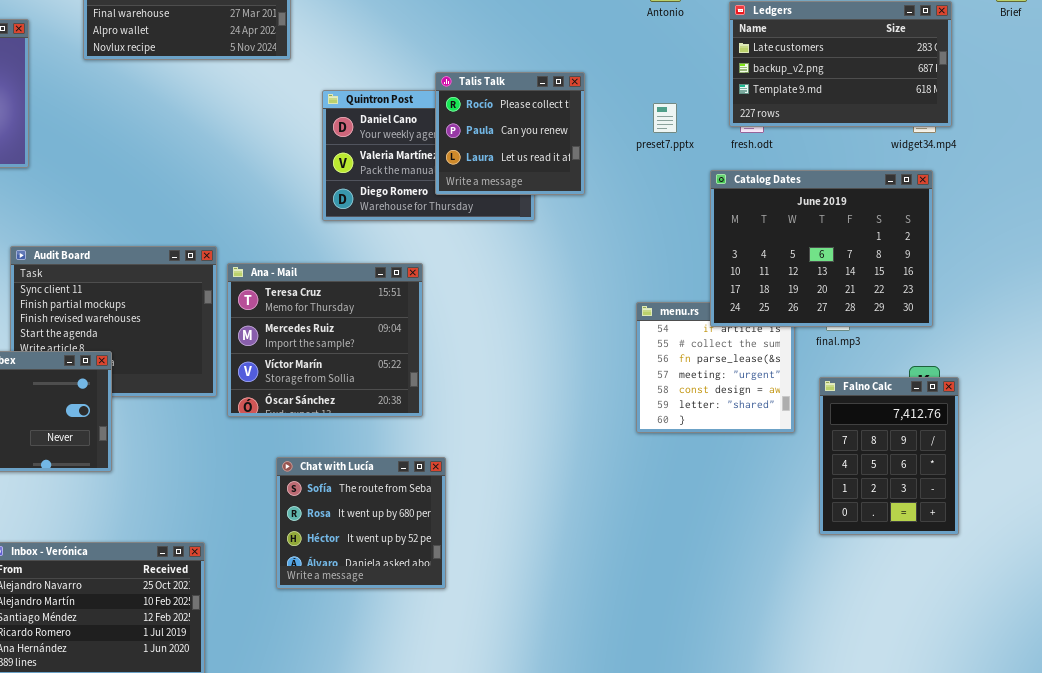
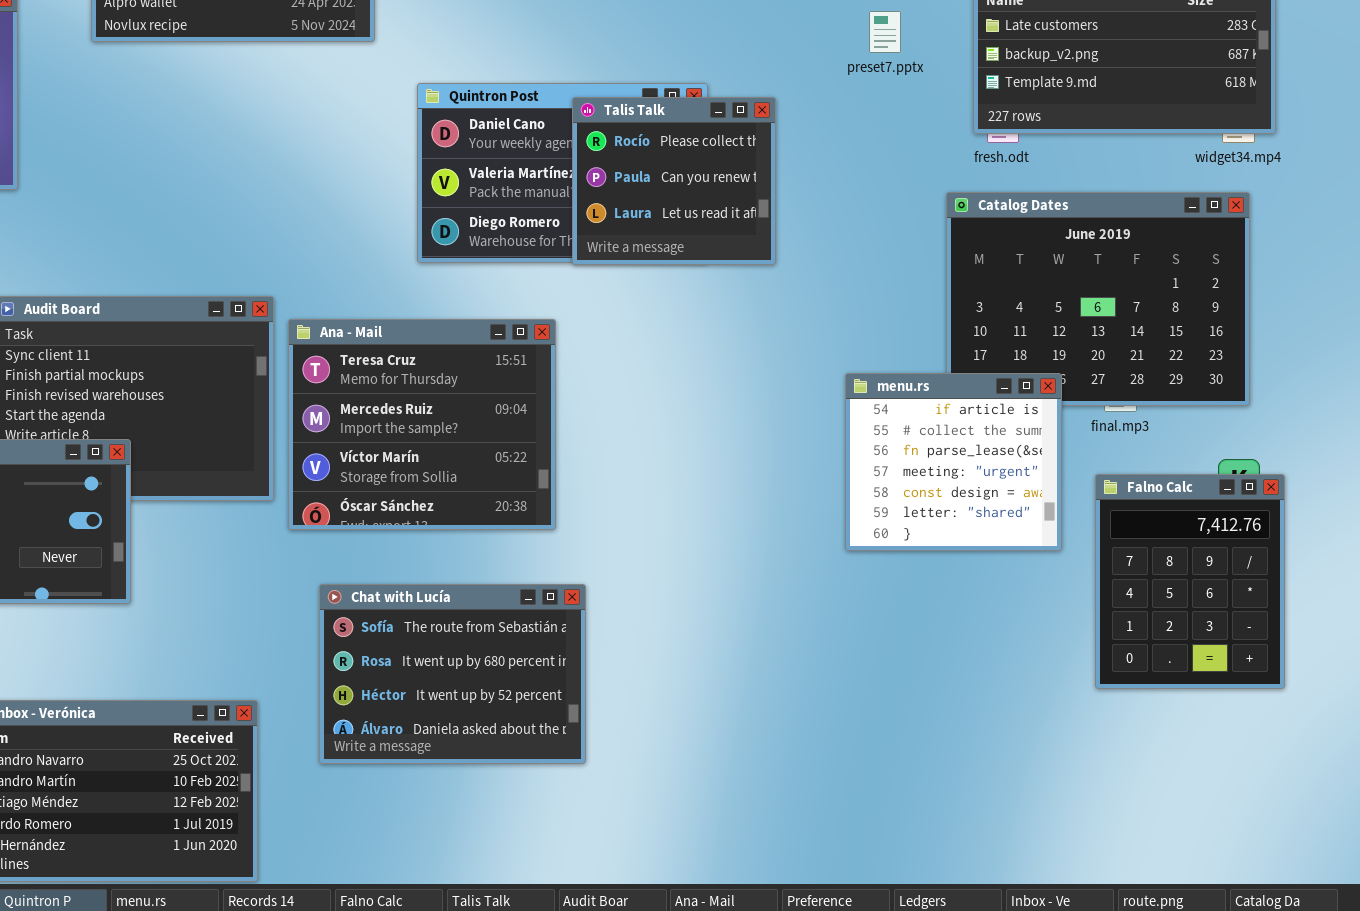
Talis Talk: [435,72,585,195] -> [572,97,776,265], moved
preset7.pptx: [653,103,677,133] -> [869,11,901,53], moved
menu.rs: [636,302,795,433] -> [845,373,1062,551], raised
Chat with Lucía: [276,457,446,589] -> [319,584,586,764], resized

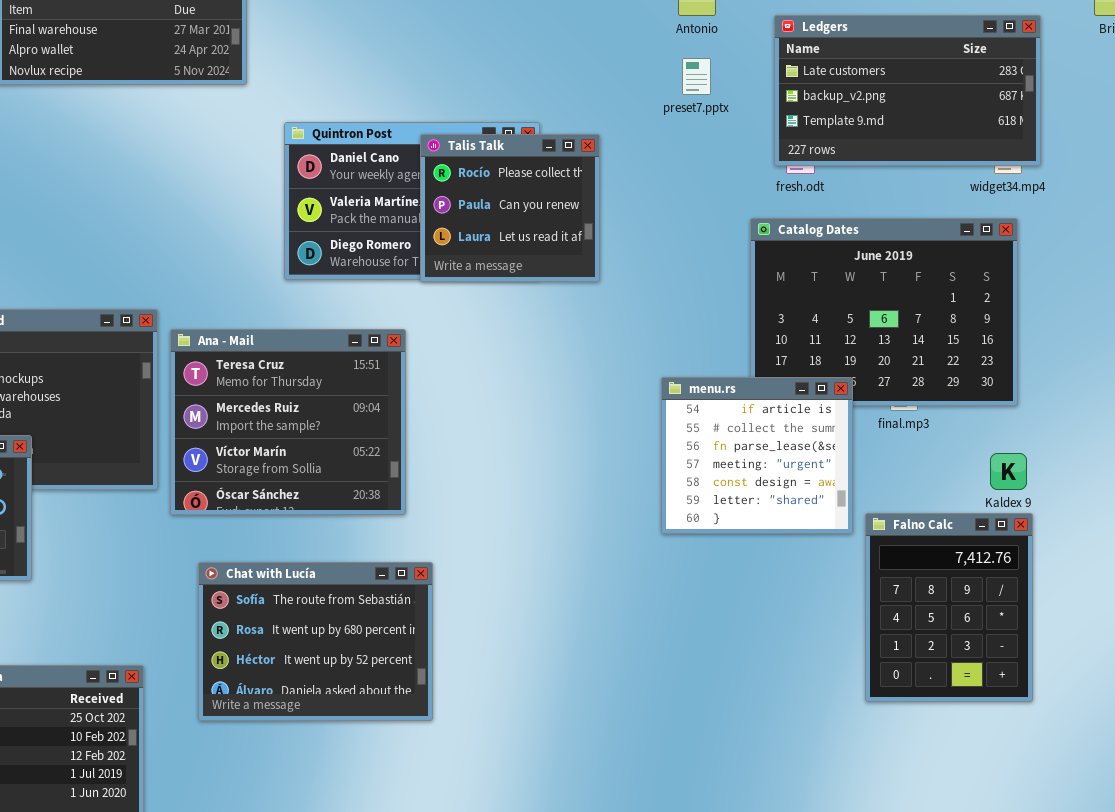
Falno Calc: [1095,474,1285,689] -> [865,513,1033,702], moved

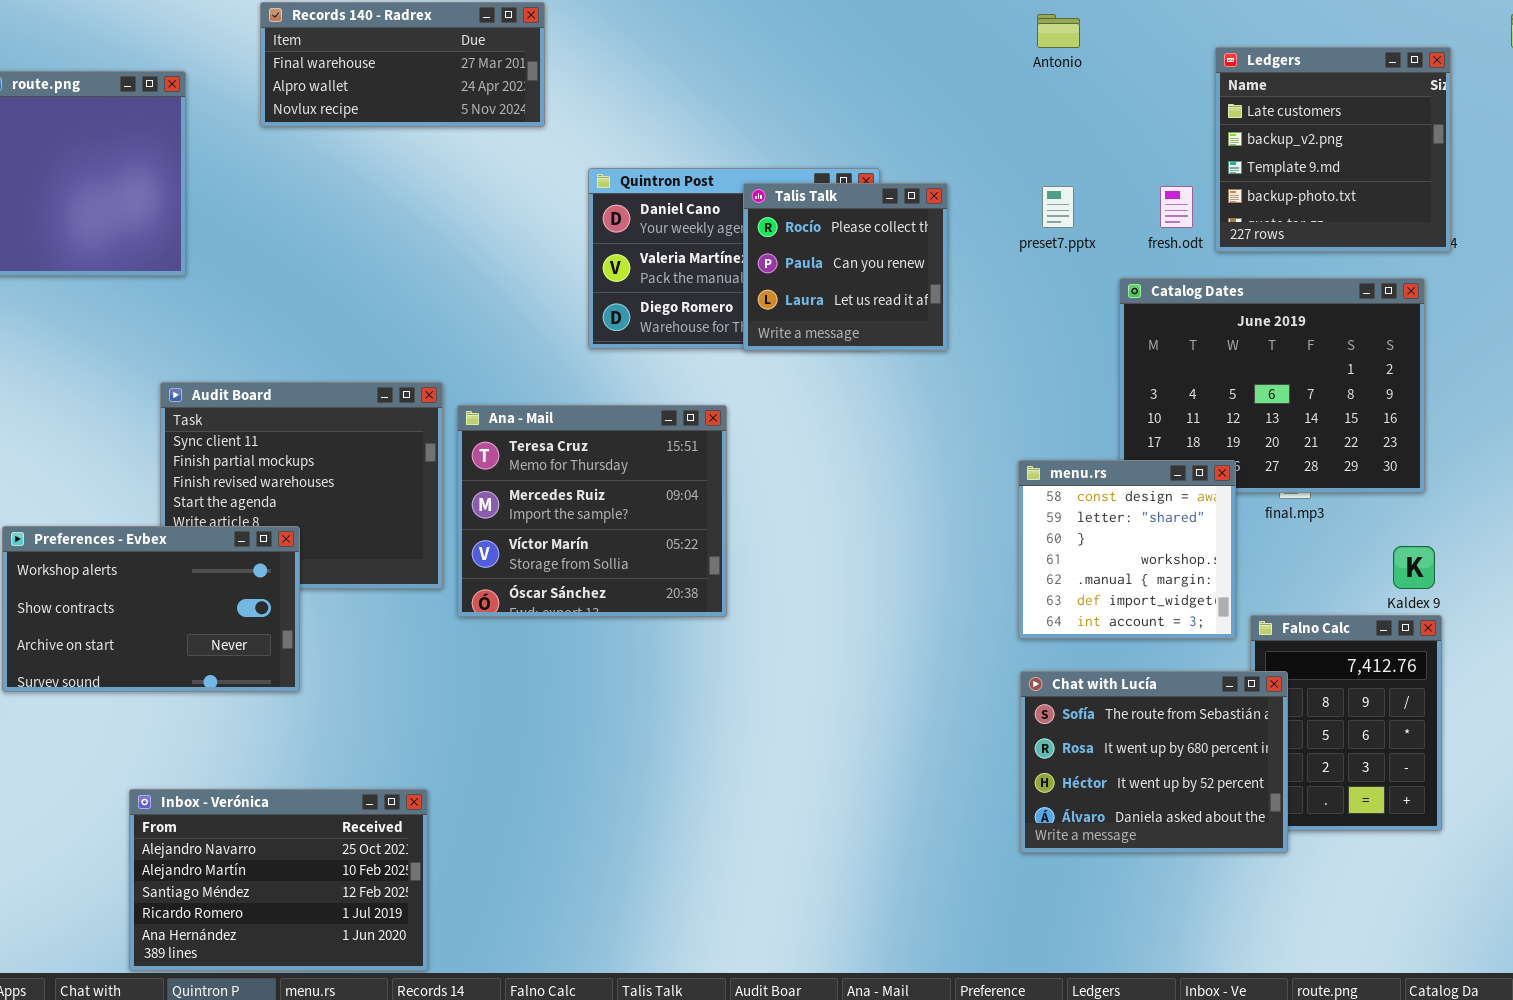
Ledgers: [774,15,1041,166] -> [1215,47,1451,252], resized
preset7.pptx: [682,58,711,95] -> [1042,186,1074,228], moved
menu.rs: [661,377,853,534] -> [1018,460,1236,639], scrolled down 4 rows
Chat with Lucía: [198,562,433,721] -> [1020,671,1288,853], moved

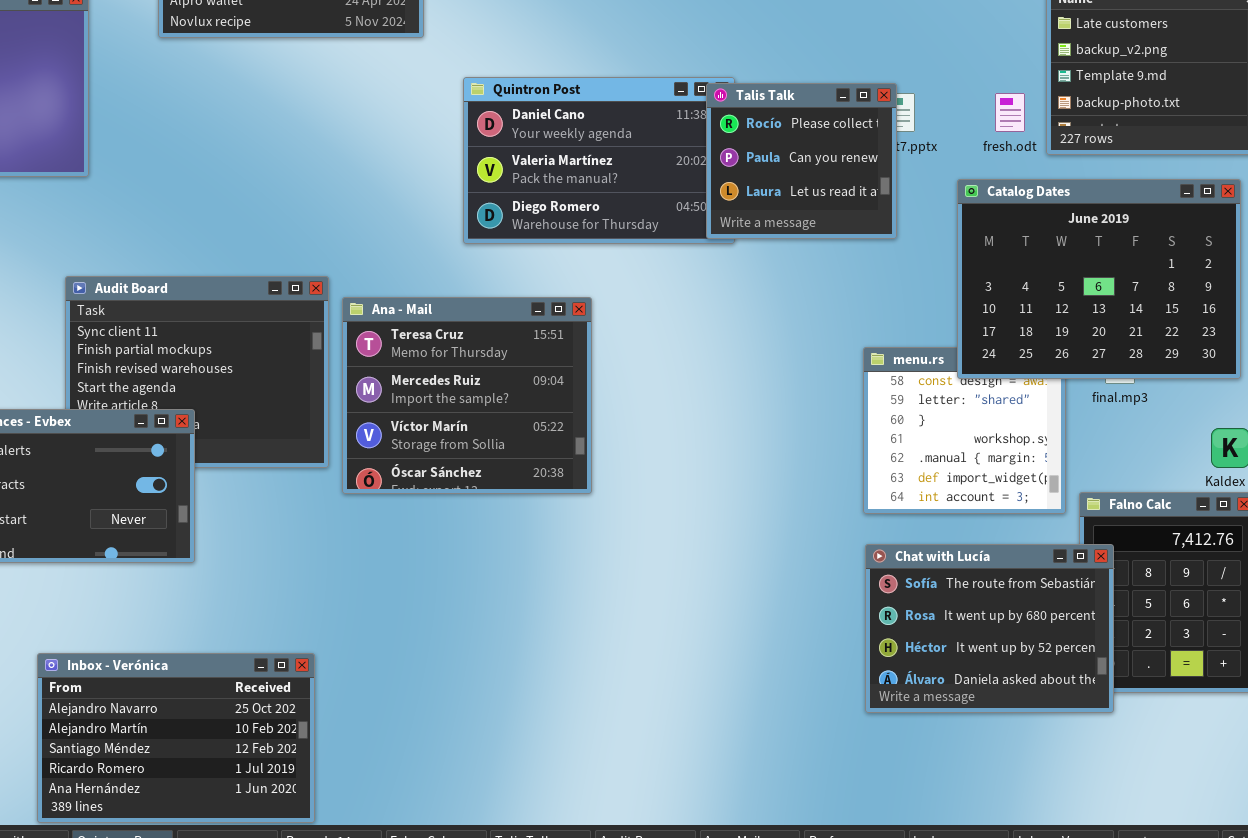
Talis Talk: [743,183,948,351] -> [706,83,897,239], moved
Catalog Dates: [1119,278,1425,493] -> [957,179,1241,379], raised

